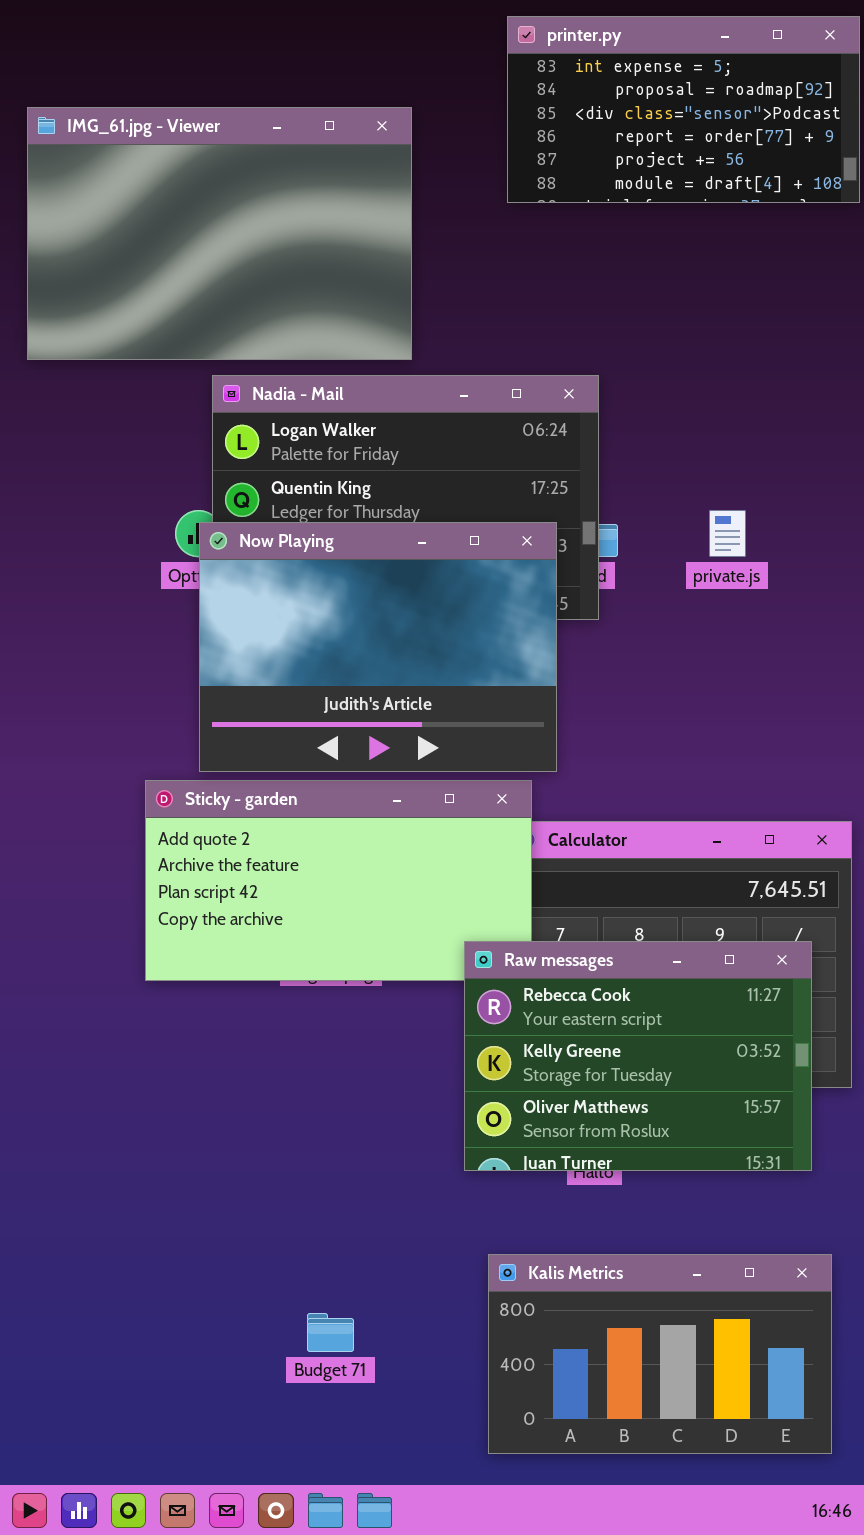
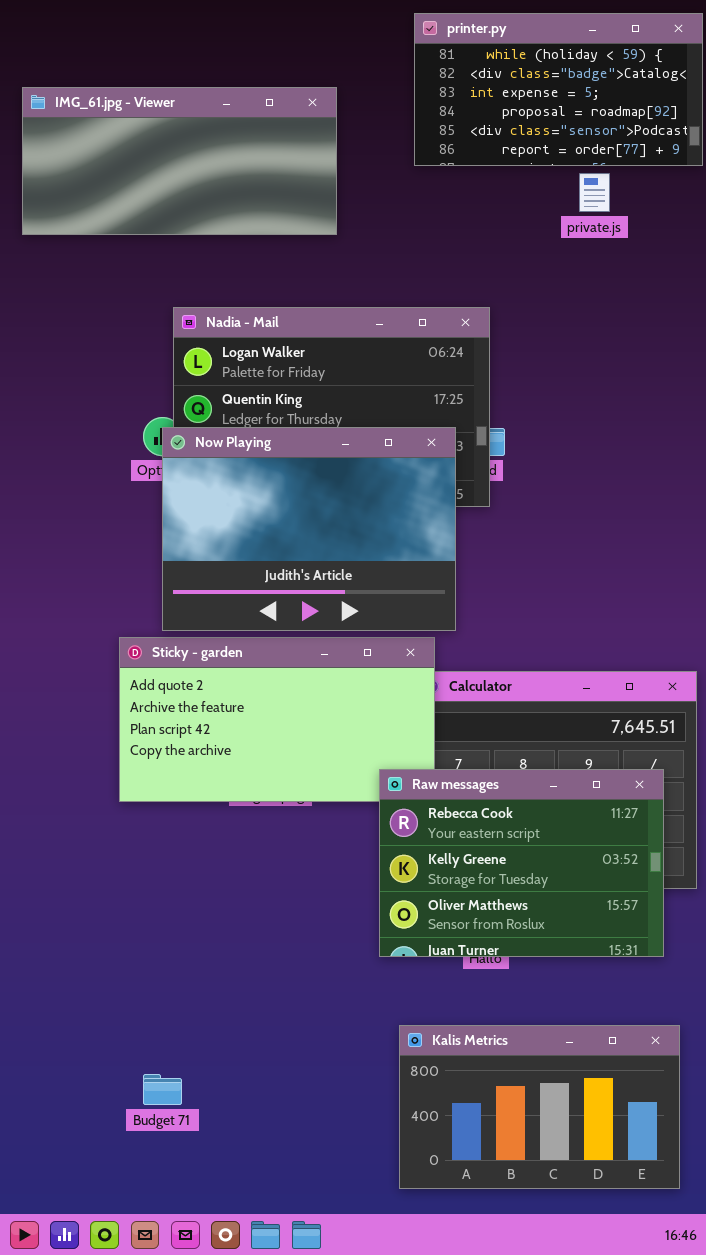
printer.py: [507,16,860,203] -> [414,13,703,166], scrolled up 2 rows
IMG_61.jpg - Viewer: [27,107,412,360] -> [22,87,337,235], resized
private.js: [709,510,746,557] -> [579,173,610,212], moved
Budget 71: [307,1313,354,1352] -> [143,1074,182,1105], moved

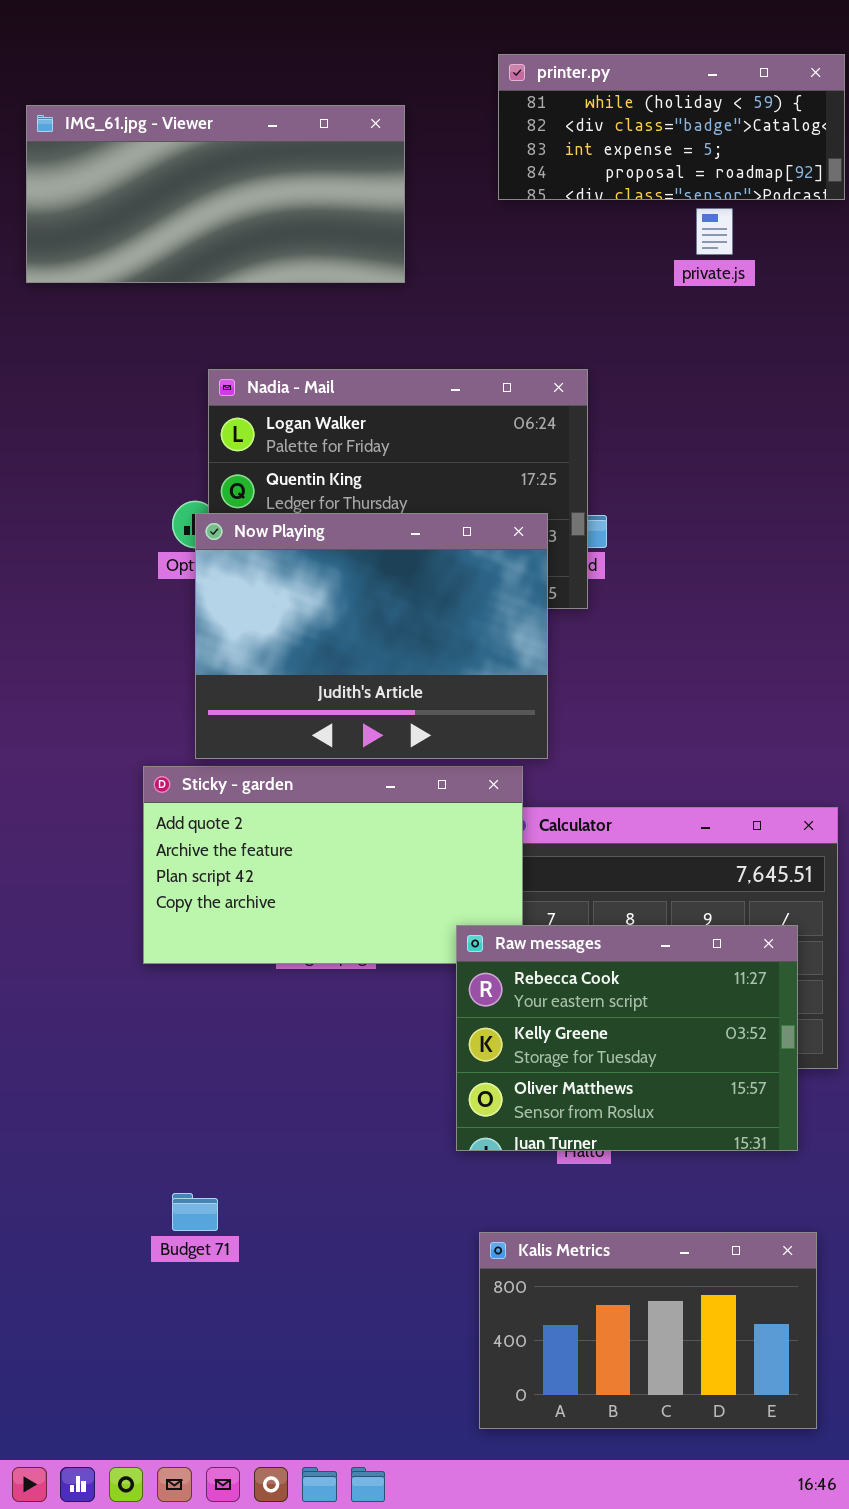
printer.py: [414,13,703,166] -> [498,54,845,200], resized
Budget 71: [143,1074,182,1105] -> [172,1193,218,1231], moved

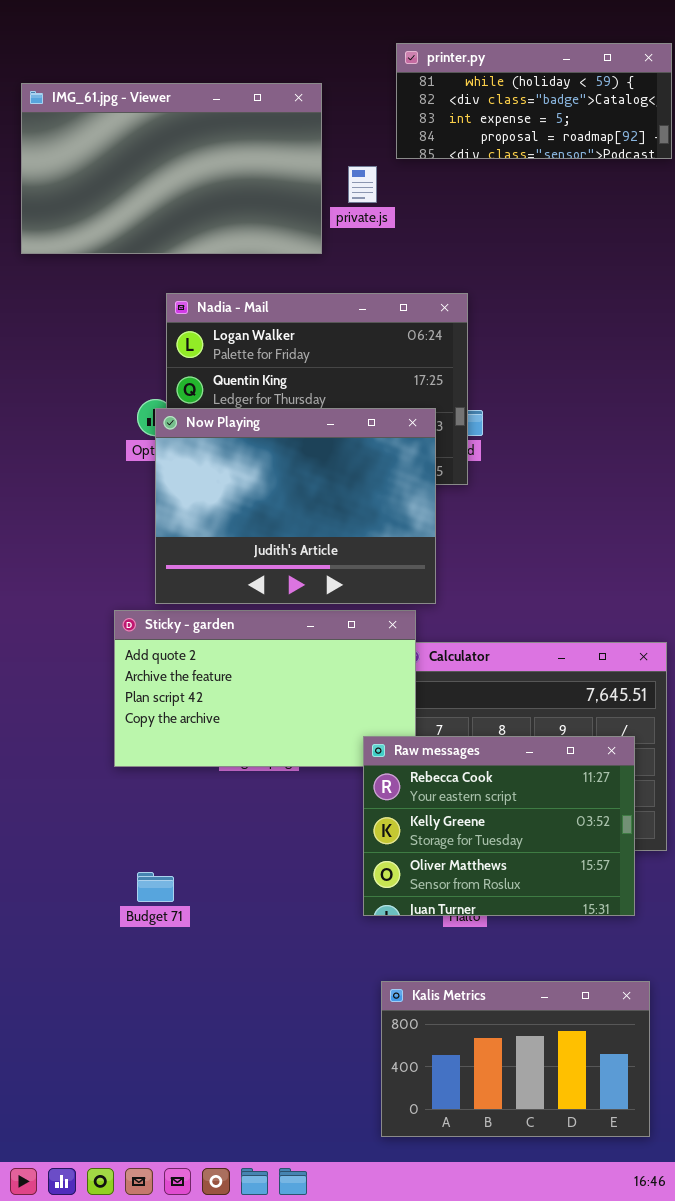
IMG_61.jpg - Viewer: [26,105,405,283] -> [21,83,322,254], resized
private.js: [696,208,733,255] -> [348,166,377,203], moved
Budget 71: [172,1193,218,1231] -> [137,872,174,902], moved

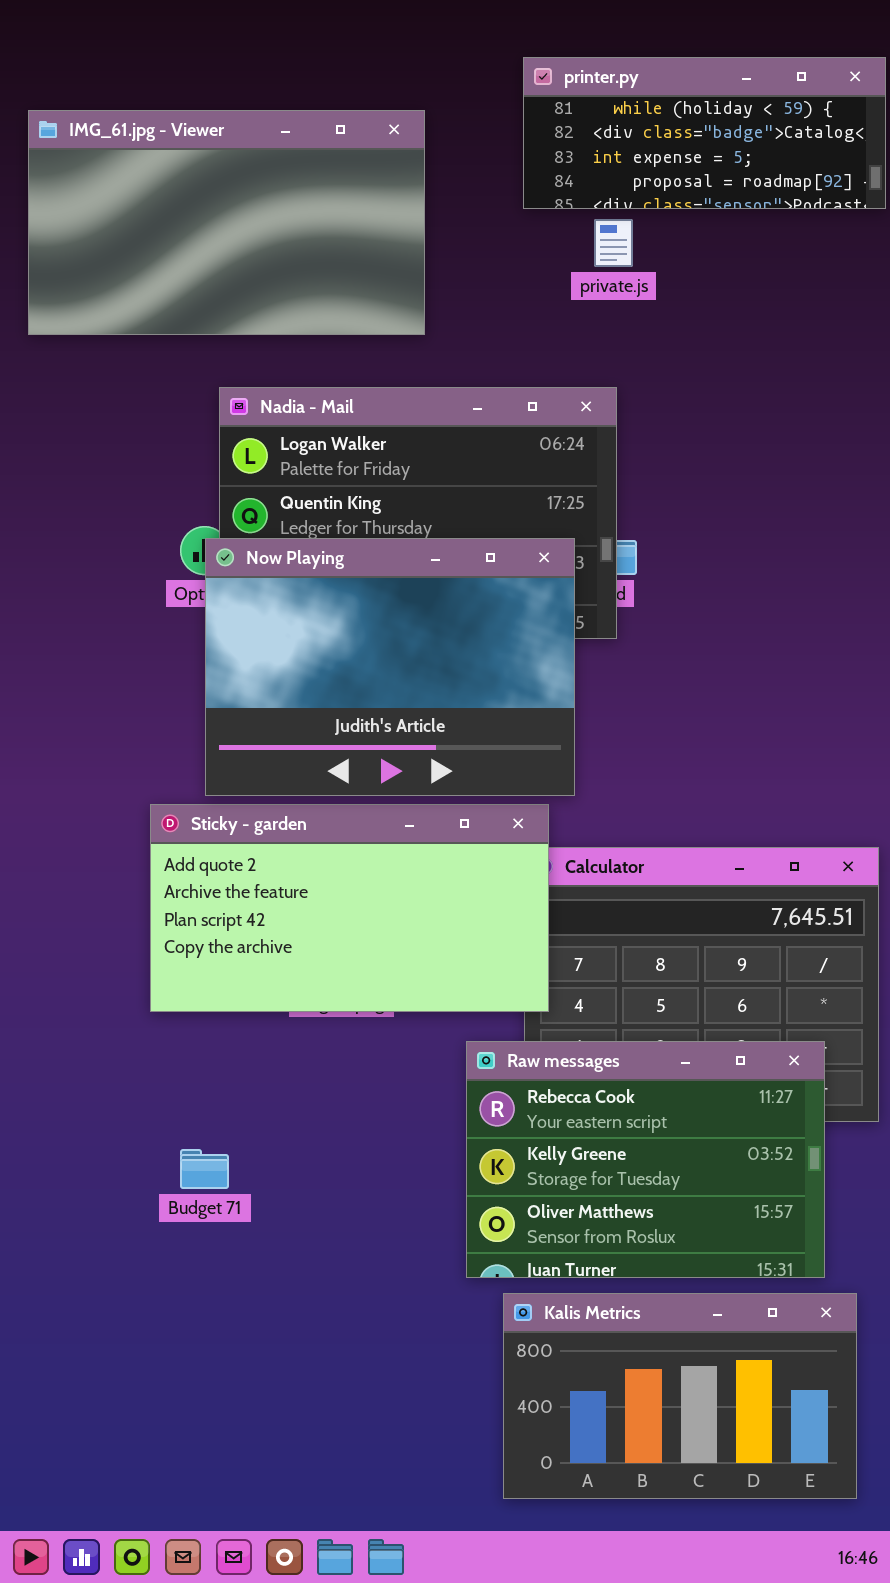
private.js: [348,166,377,203] -> [594,219,633,267], moved
Raw messages: [363,736,635,916] -> [466,1041,825,1278], moved

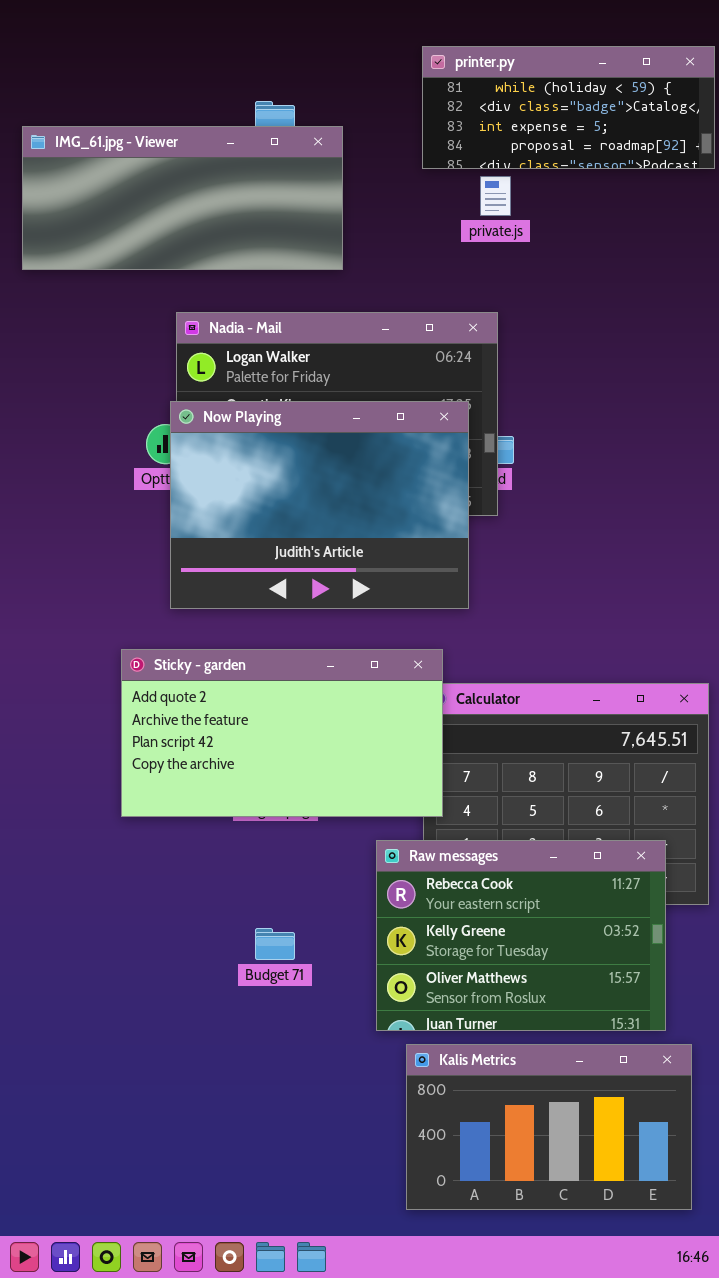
IMG_61.jpg - Viewer: [28,110,425,335] -> [22,126,343,270], resized
Now Playing: [205,538,575,796] -> [170,401,469,609], moved
Budget 71: [180,1149,229,1189] -> [255,928,295,960], moved

